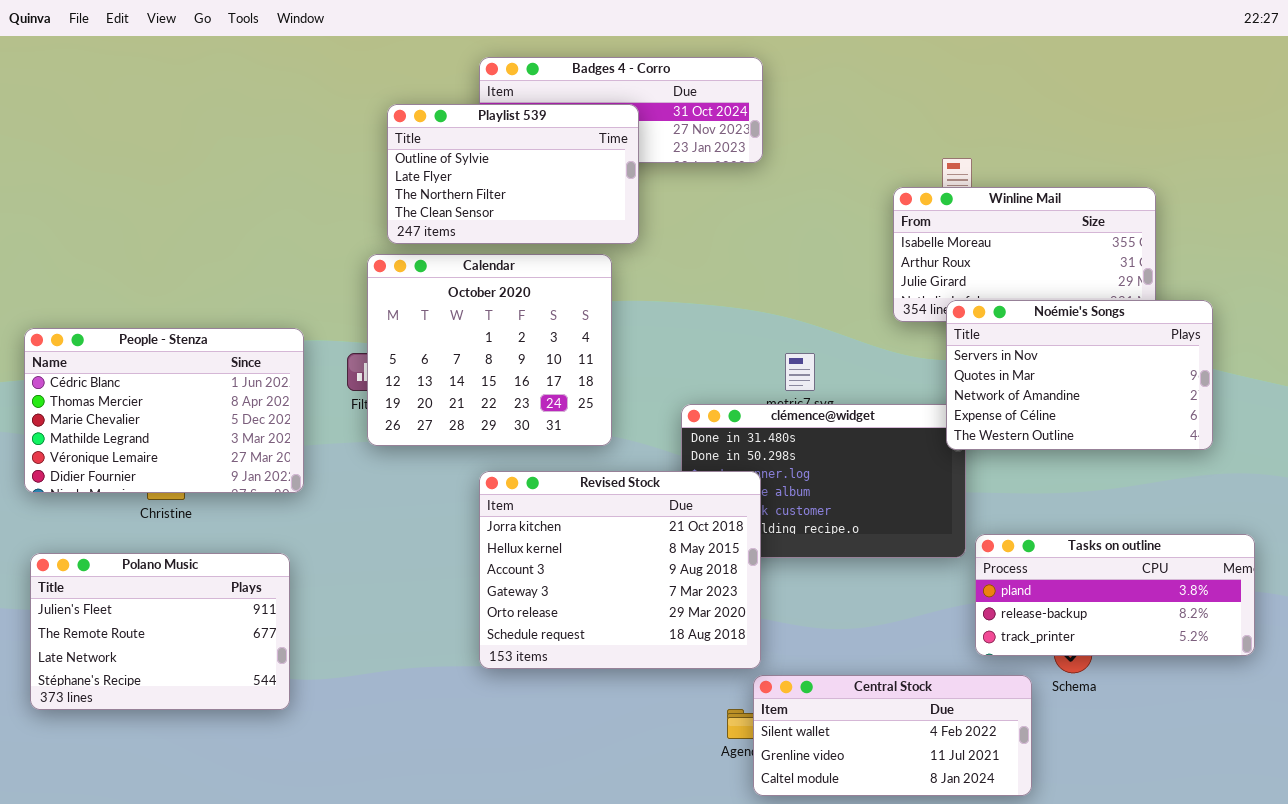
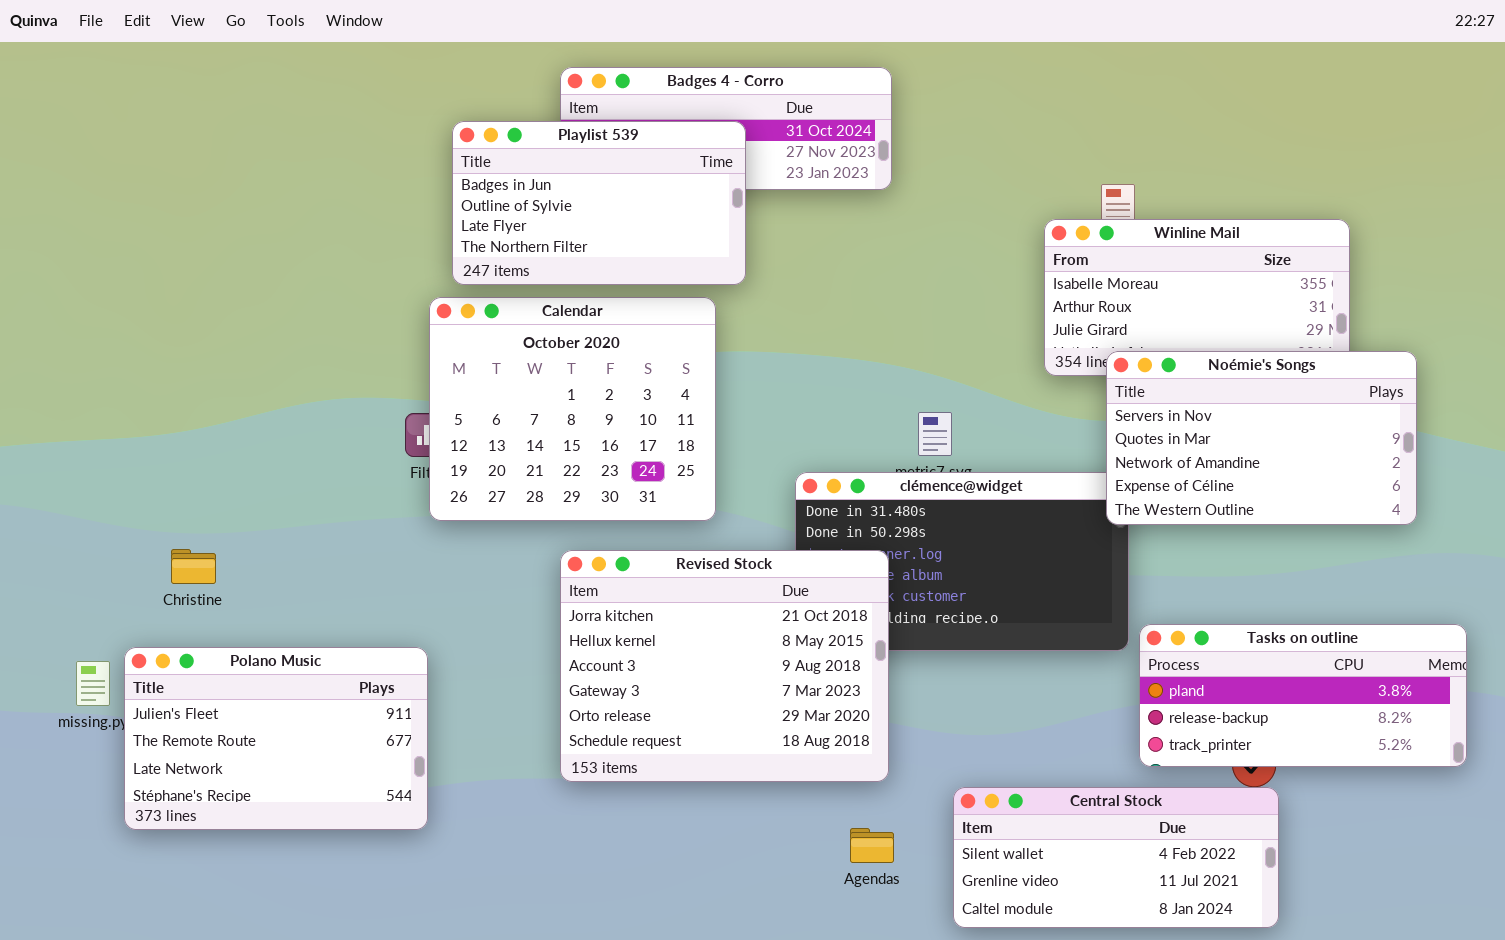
Playlist 539: [387,104,639,244] -> [452,121,746,285], scrolled up 1 row
People - Stenza: [24,328,304,493] -> none, closed
Polano Music: [30,553,290,710] -> [124,647,428,830], moved
Central Stock: [753,675,1032,796] -> [953,787,1279,928], moved

